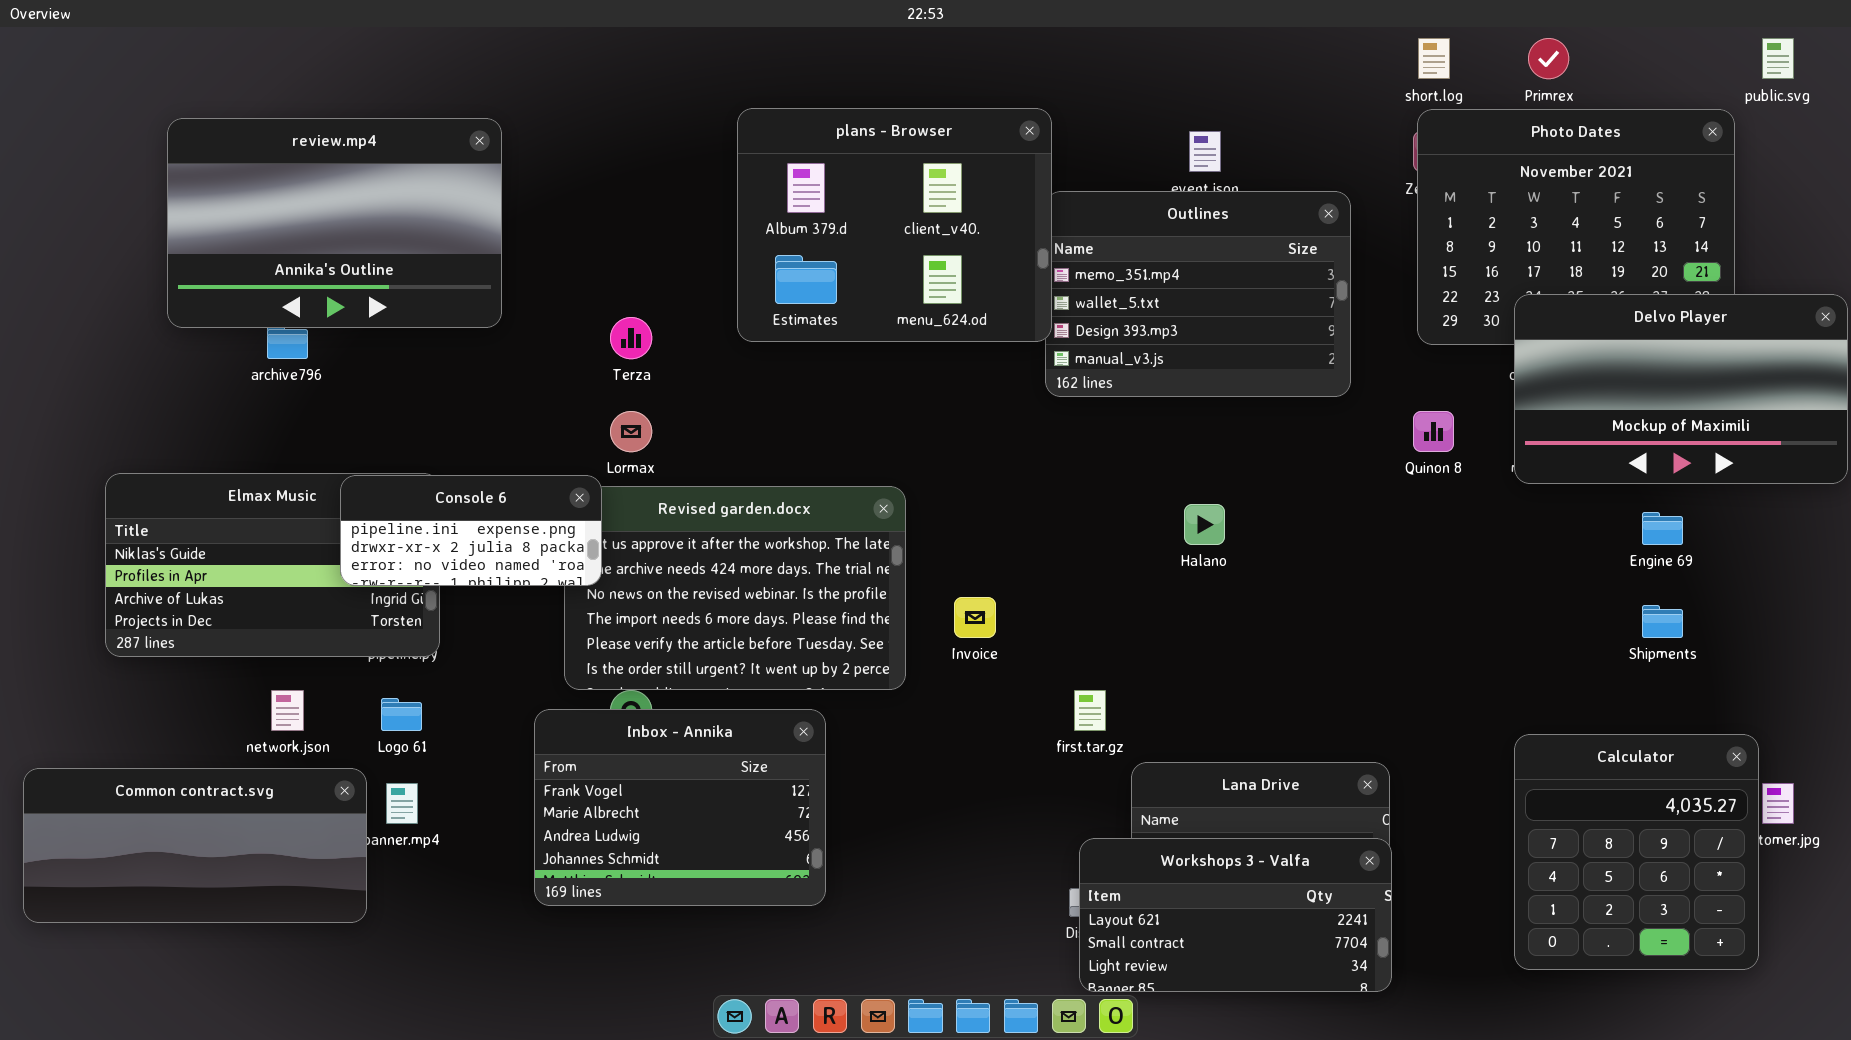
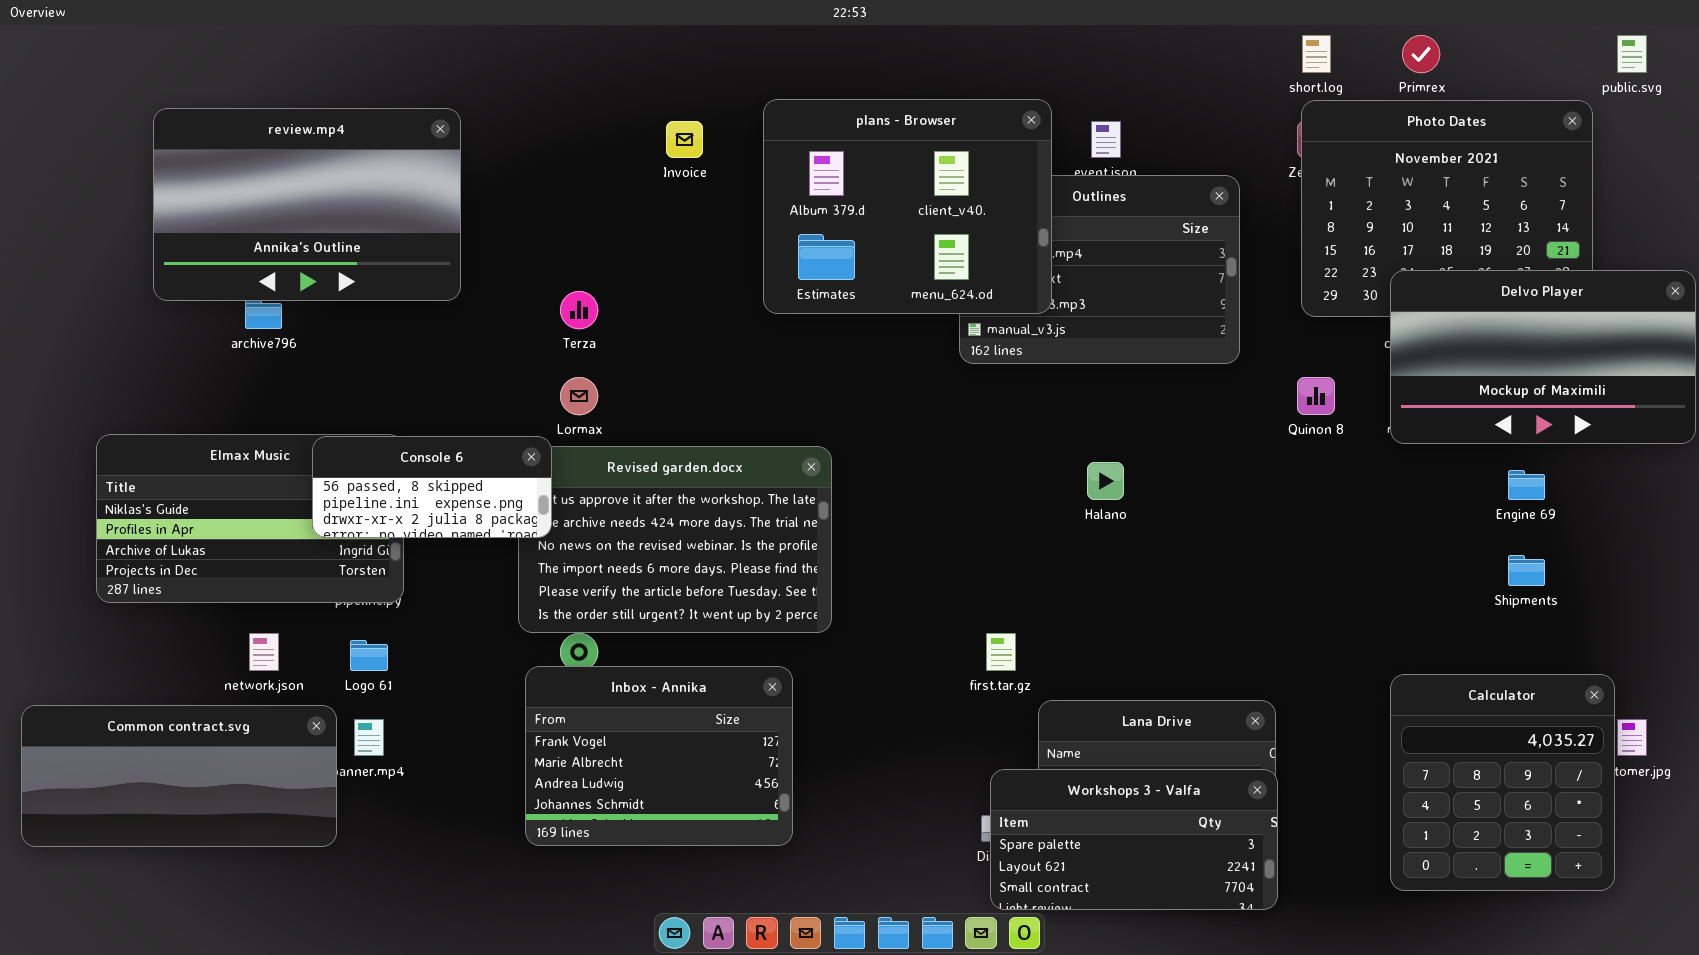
plans - Browser: [737,108,1052,342] -> [763,99,1052,314], moved
Console 6: [340,475,602,586] -> [312,436,552,538], scrolled up 1 row
Invoice: [954,597,996,638] -> [666,121,703,158], moved
Inbox - Annika: [534,709,826,906] -> [525,666,793,846], moved
Workshops 3 - Valfa: [1079,838,1392,992] -> [990,769,1278,910], scrolled up 1 row

